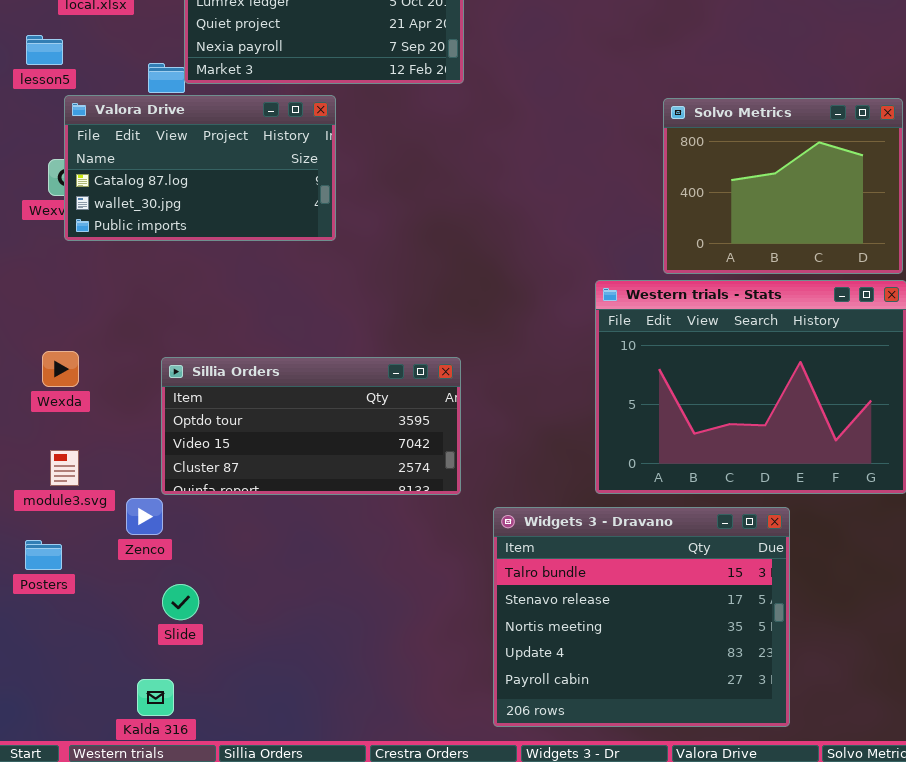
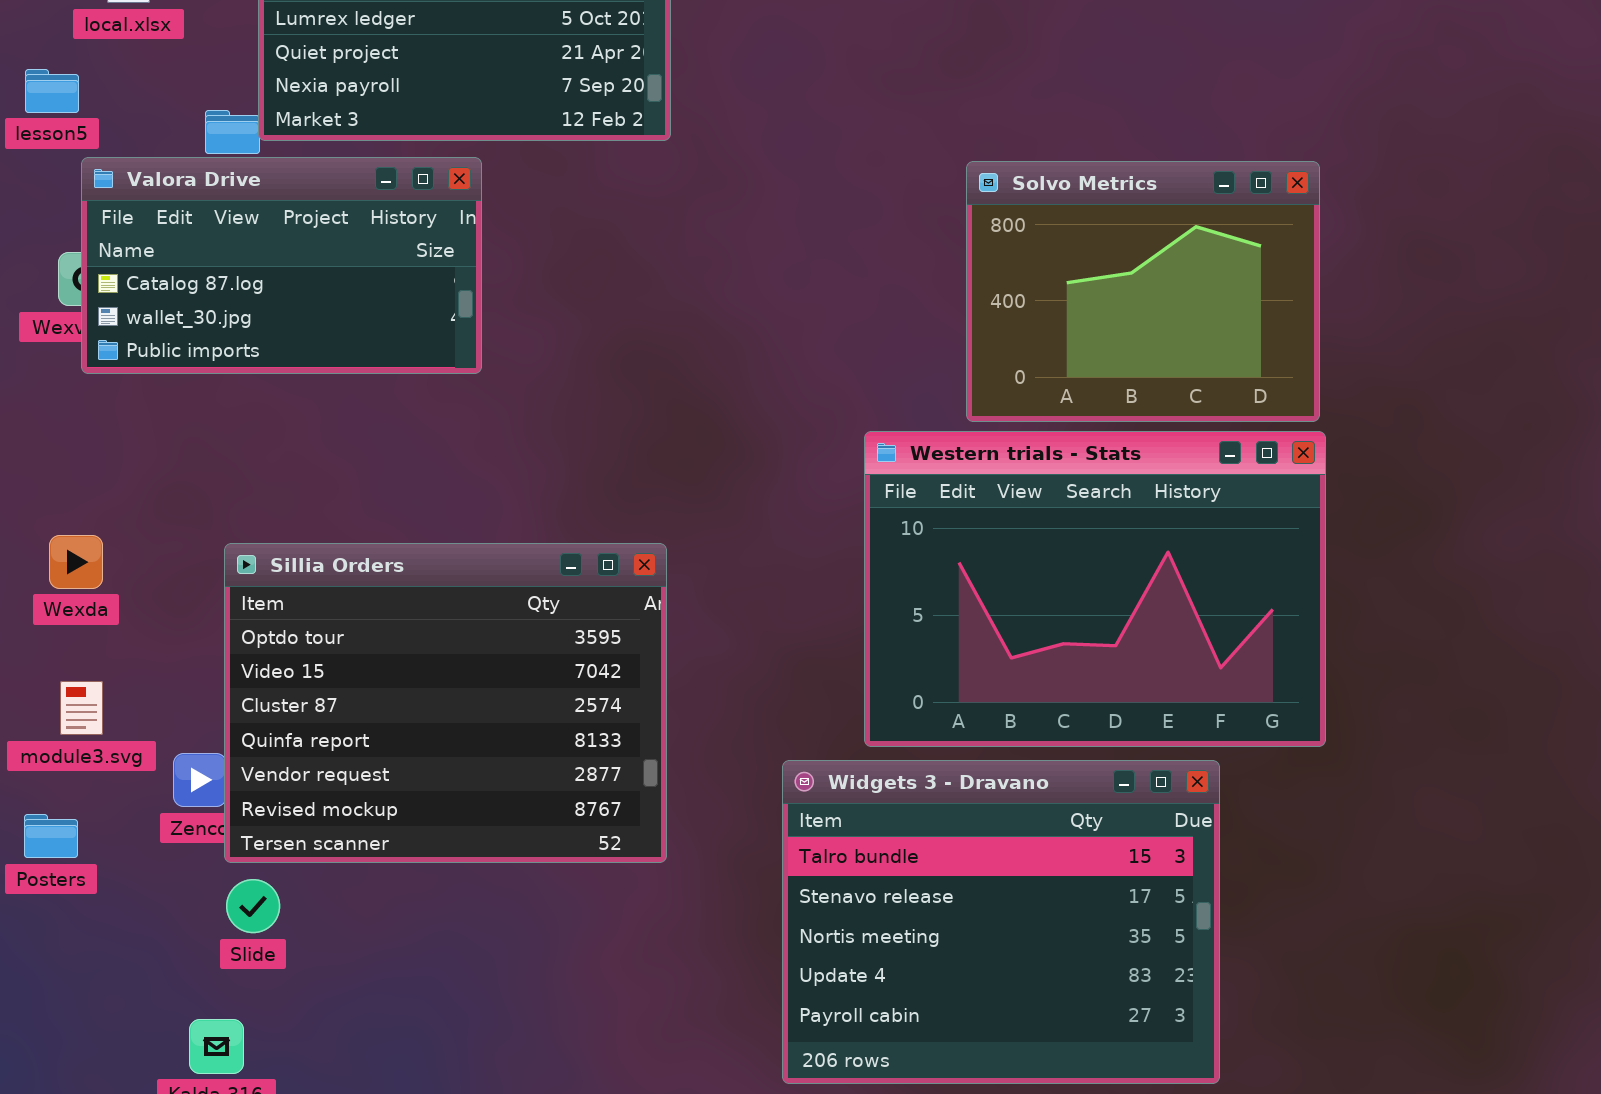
Sillia Orders: [161,357,461,495] -> [224,543,667,863], resized
Widgets 3 - Dravano: [493,507,790,727] -> [782,760,1220,1084], moved

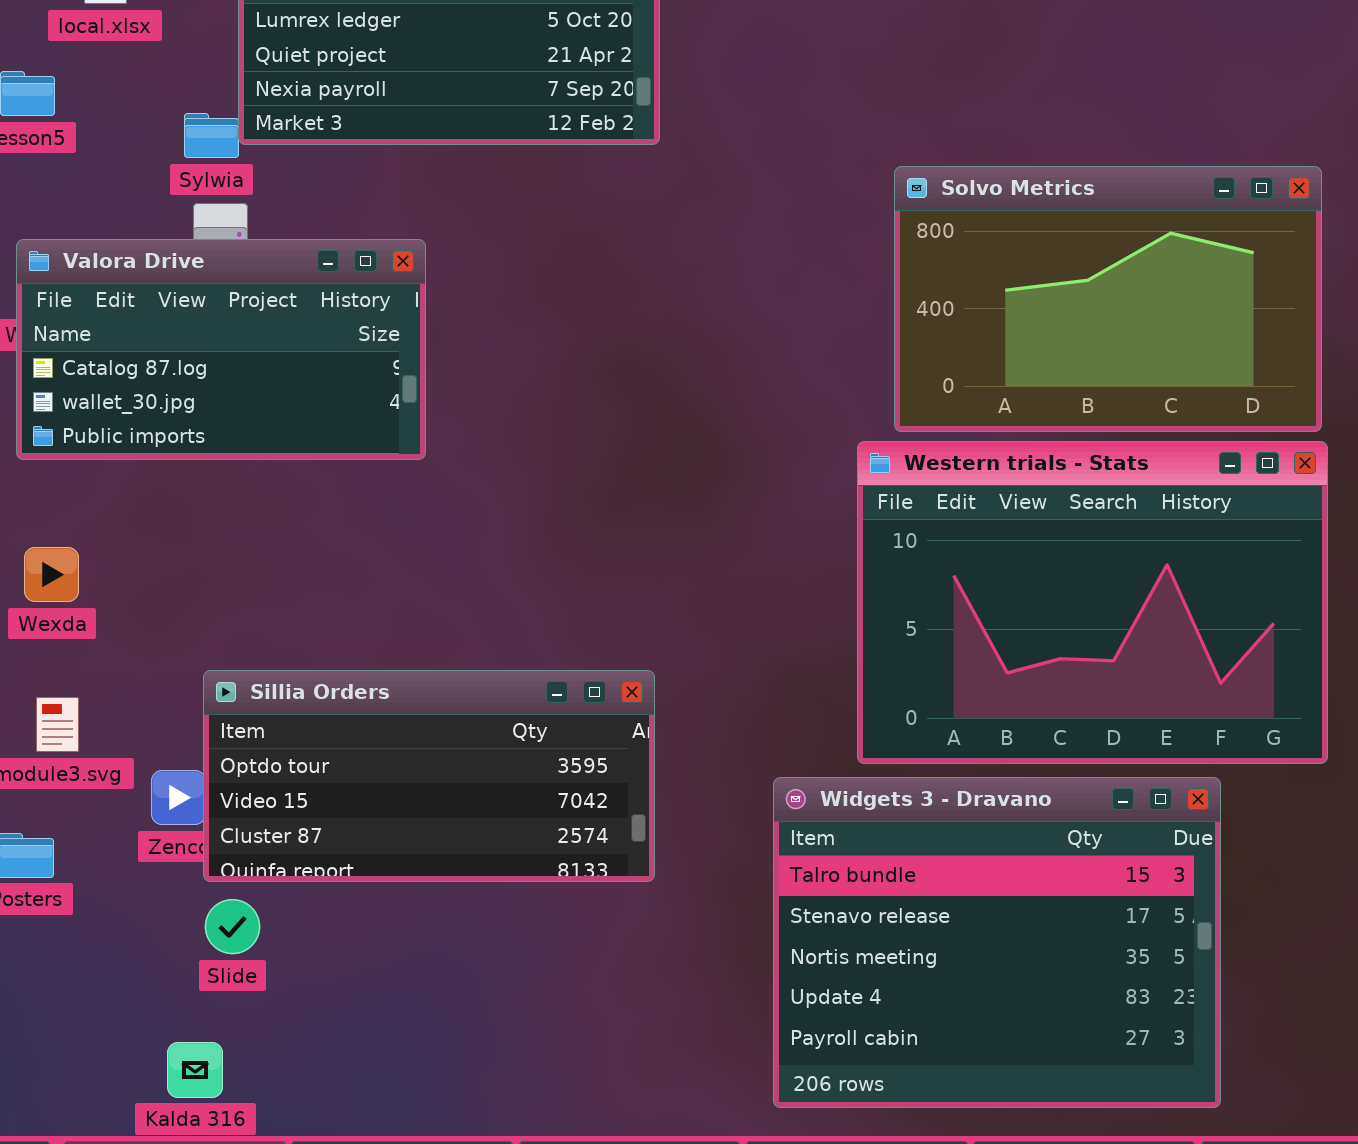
Valora Drive: [81,157,482,374] -> [16,239,426,460], moved
Solvo Metrics: [966,161,1320,422] -> [894,166,1322,432], resized
Sillia Orders: [224,543,667,863] -> [203,670,655,882], resized

